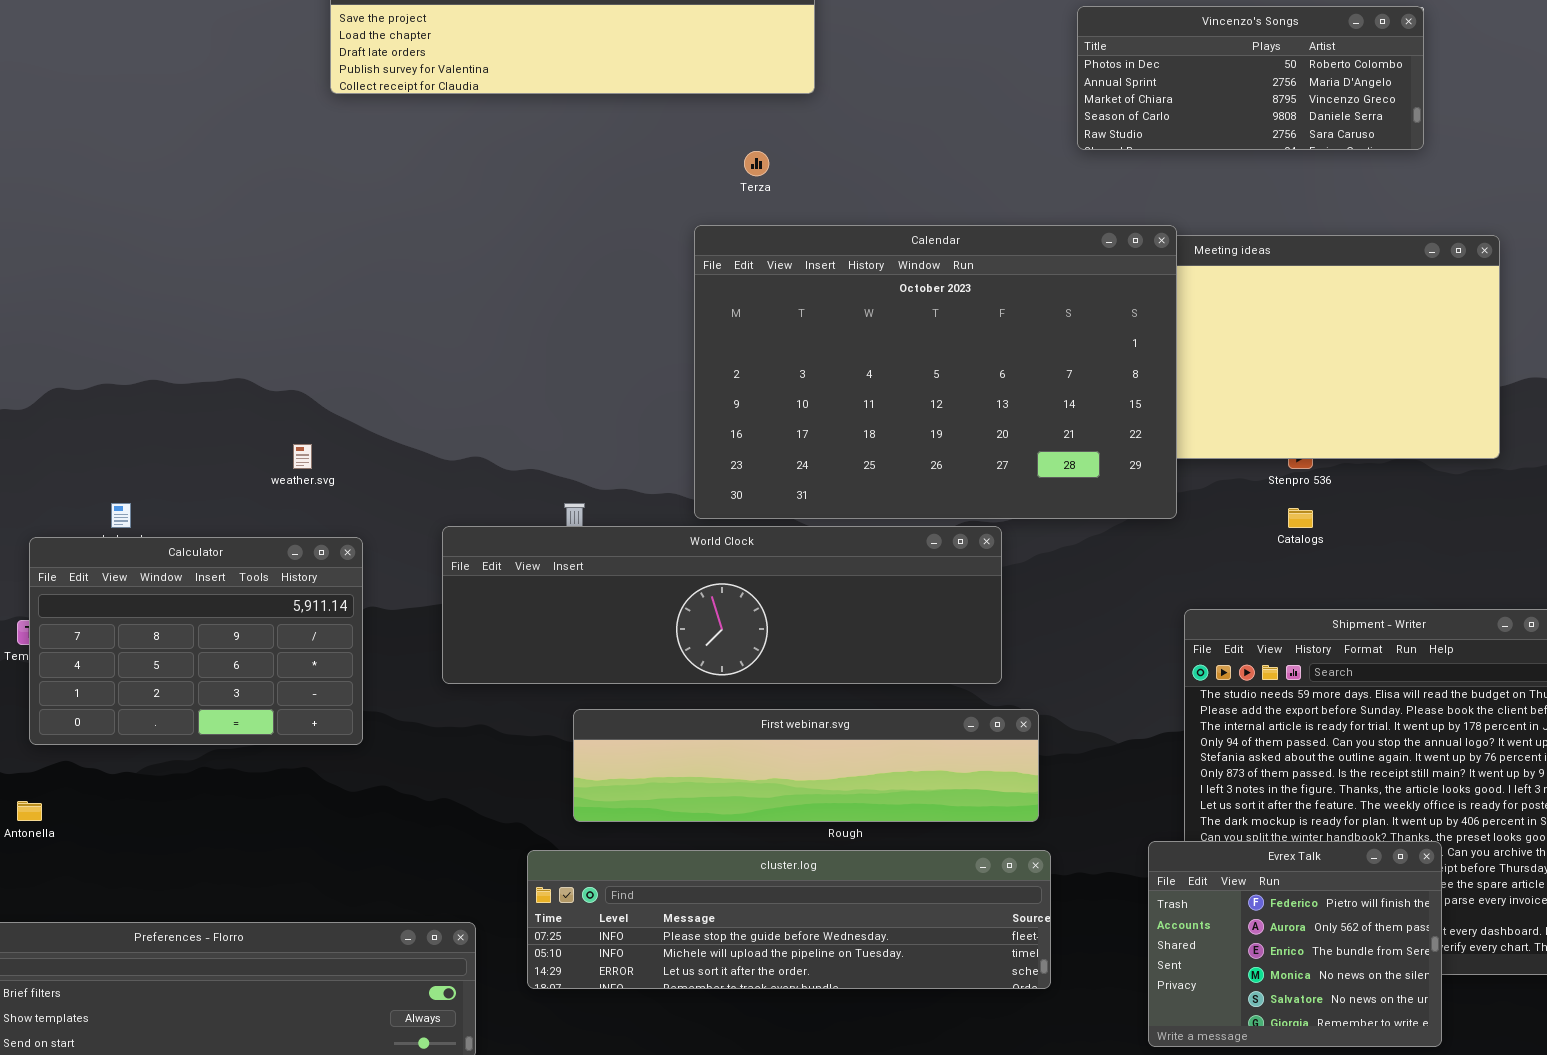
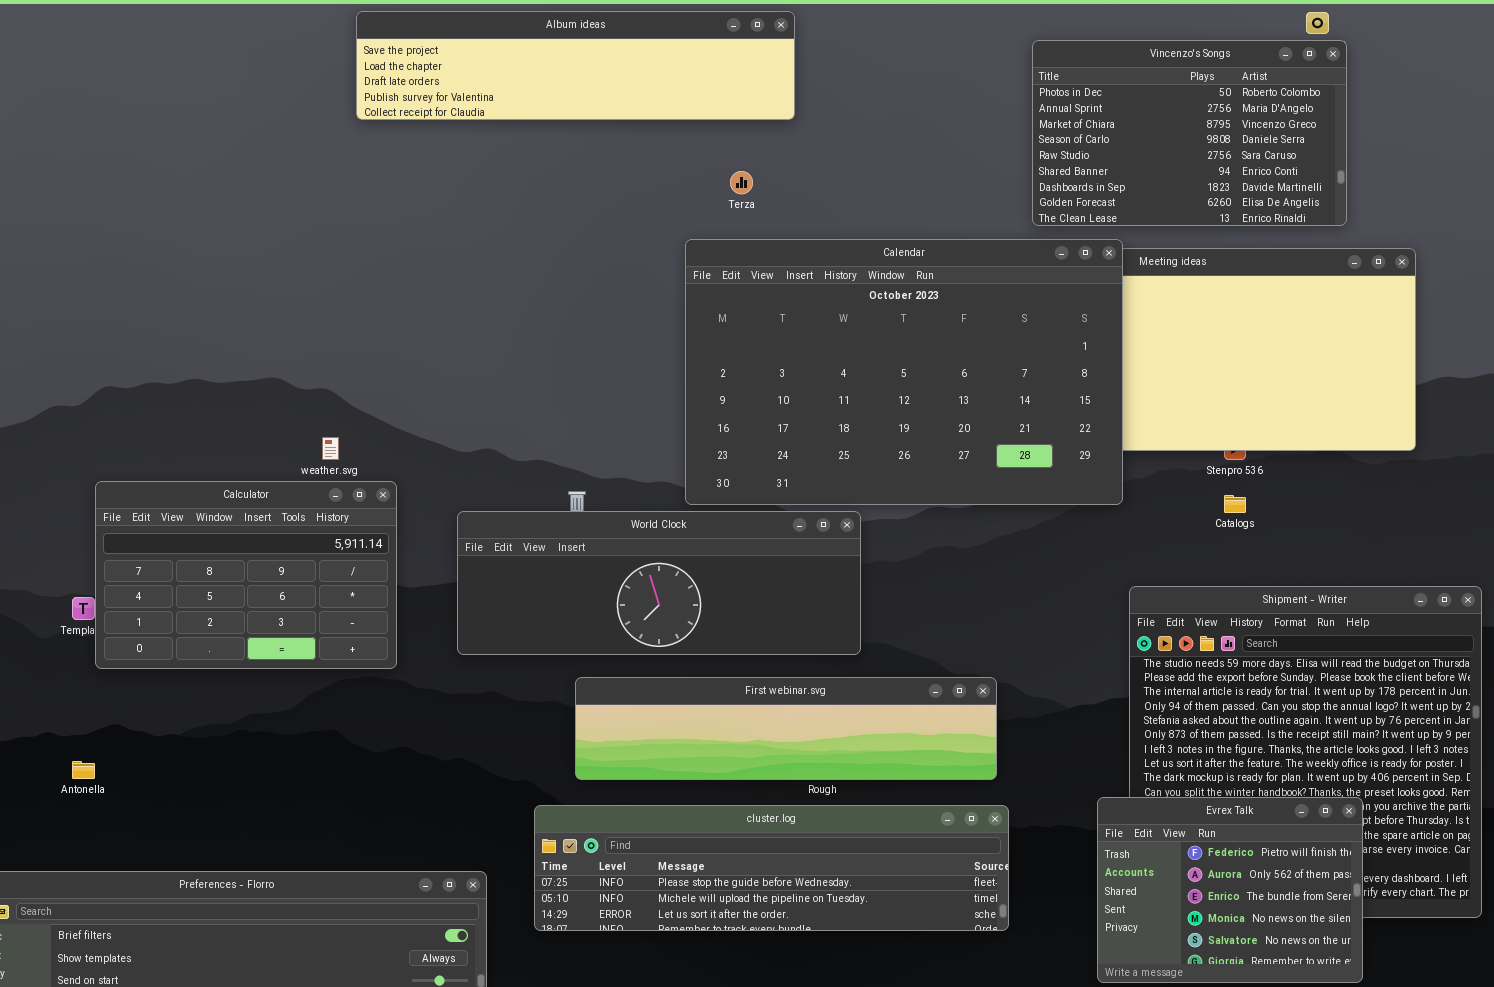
Vincenzo's Songs: [1077,6,1424,150] -> [1032,40,1347,226], resized
World Clock: [442,526,1002,684] -> [457,511,861,655], resized
Calculator: [29,537,363,745] -> [95,481,397,669], moved

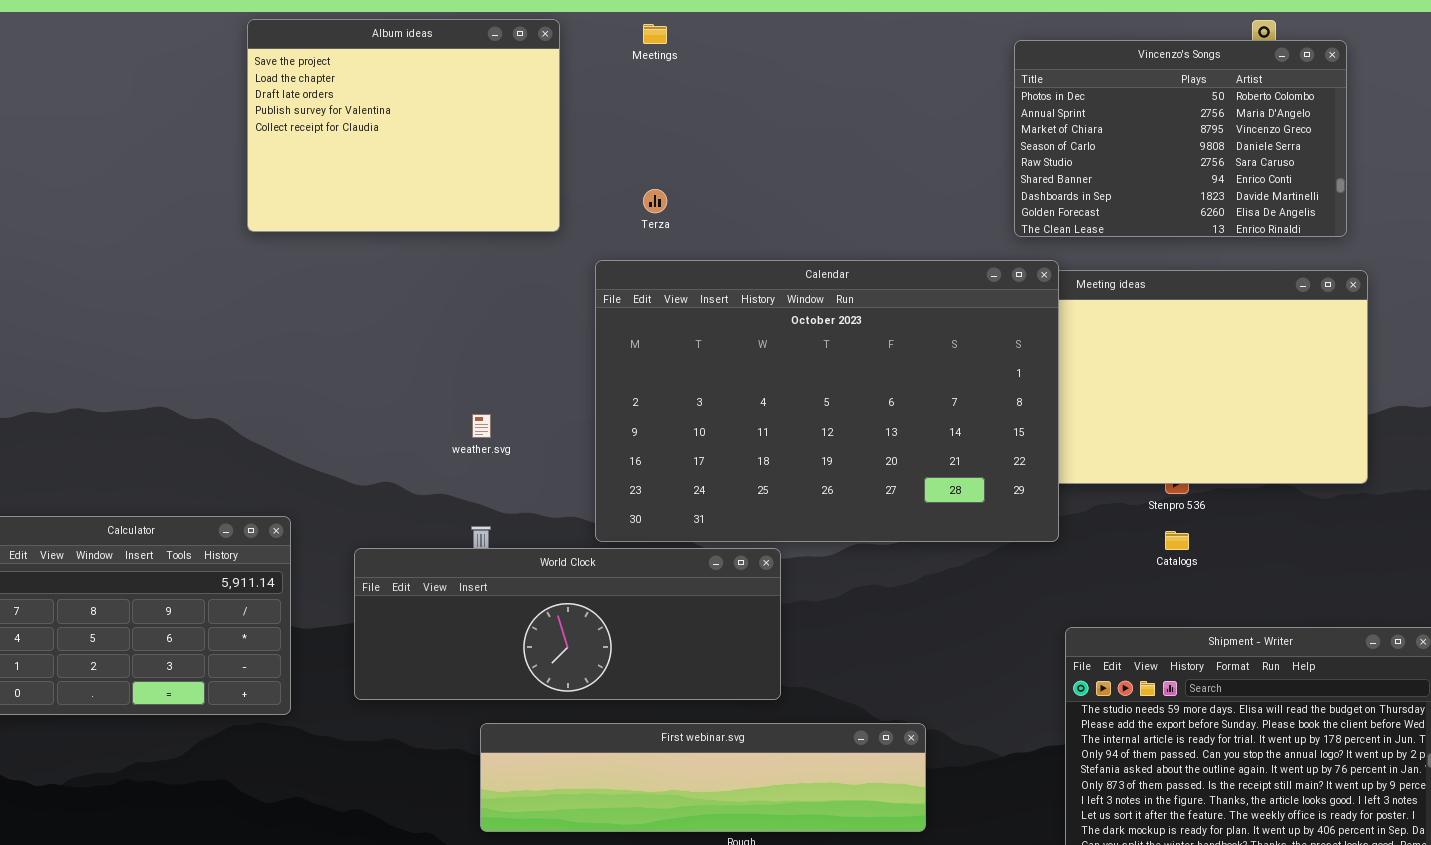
Album ideas: [356,11,795,120] -> [247,19,560,232], resized
Vincenzo's Songs: [1032,40,1347,226] -> [1014,40,1347,237], moved
weather.svg: [322,437,339,460] -> [472,414,491,438], moved

